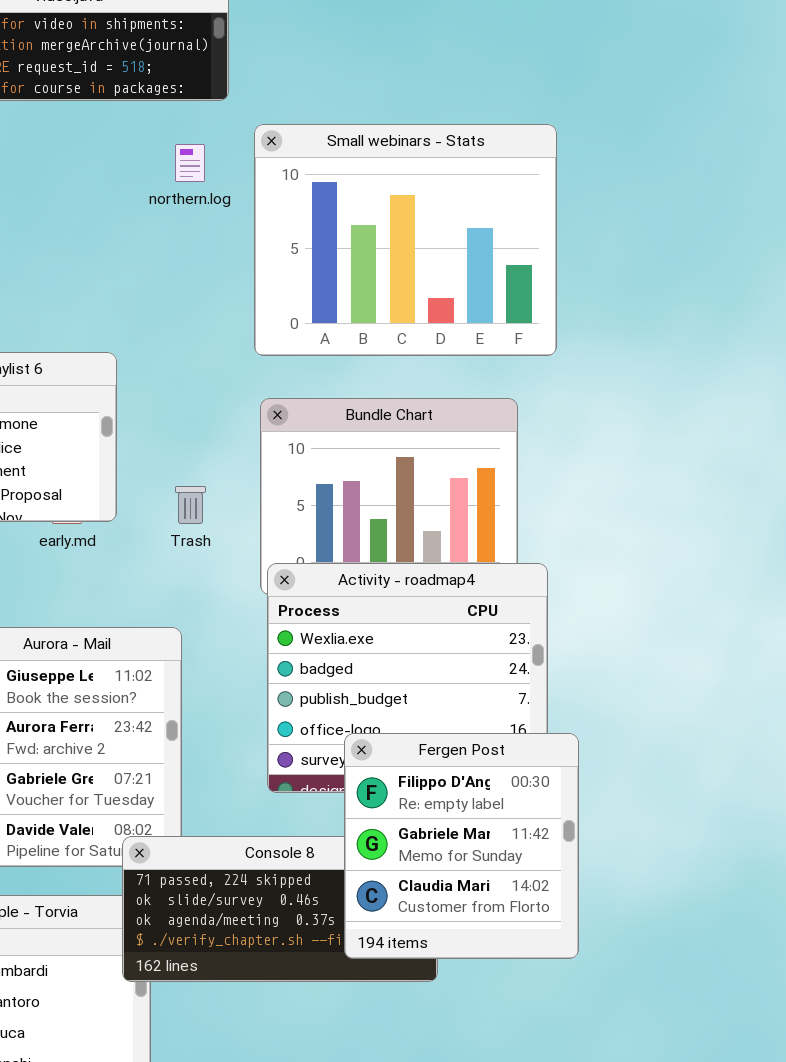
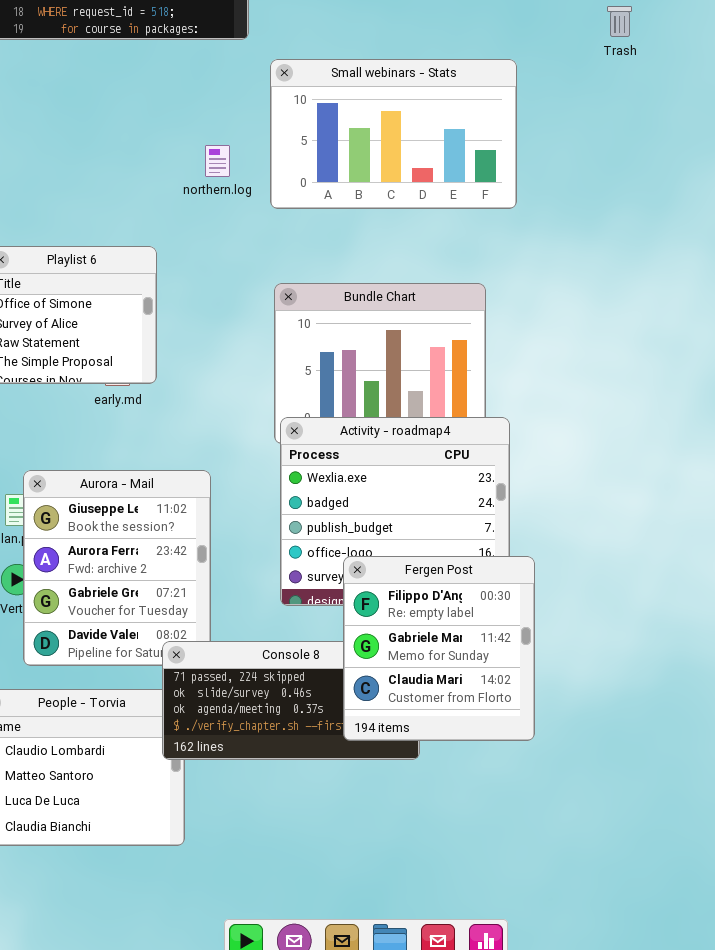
Small webinars - Stats: [254,124,557,356] -> [270,59,517,209], resized
northern.log: [175,144,205,182] -> [205,145,230,177], moved
Trash: [175,486,206,524] -> [607,6,632,37], moved

